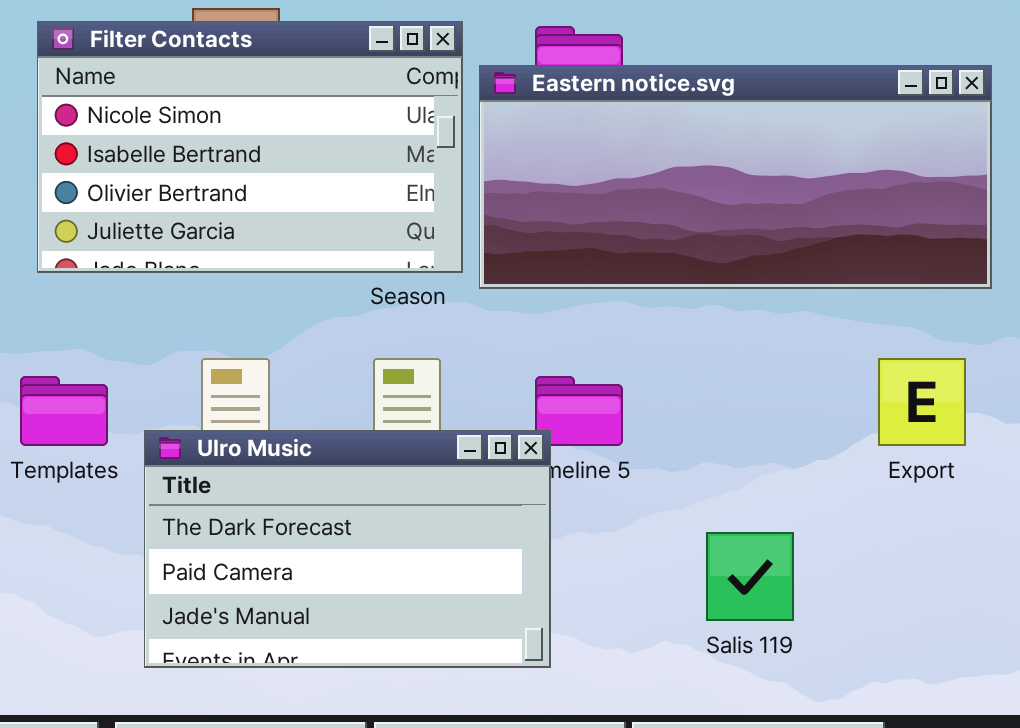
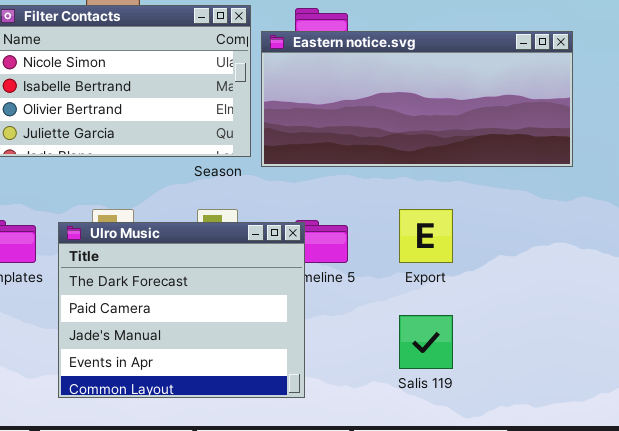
Export: [878,358,966,446] -> [399,209,453,263], moved
Ulro Music: [144,430,551,668] -> [58,222,305,398], resized

